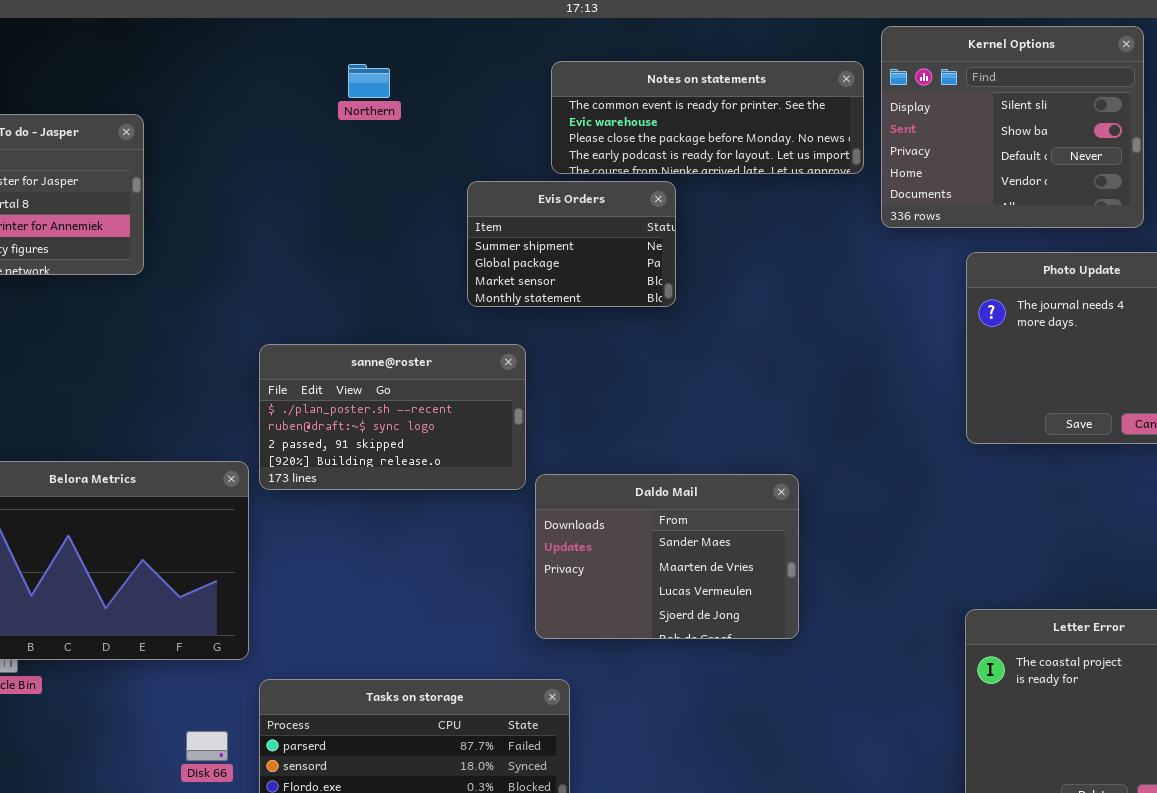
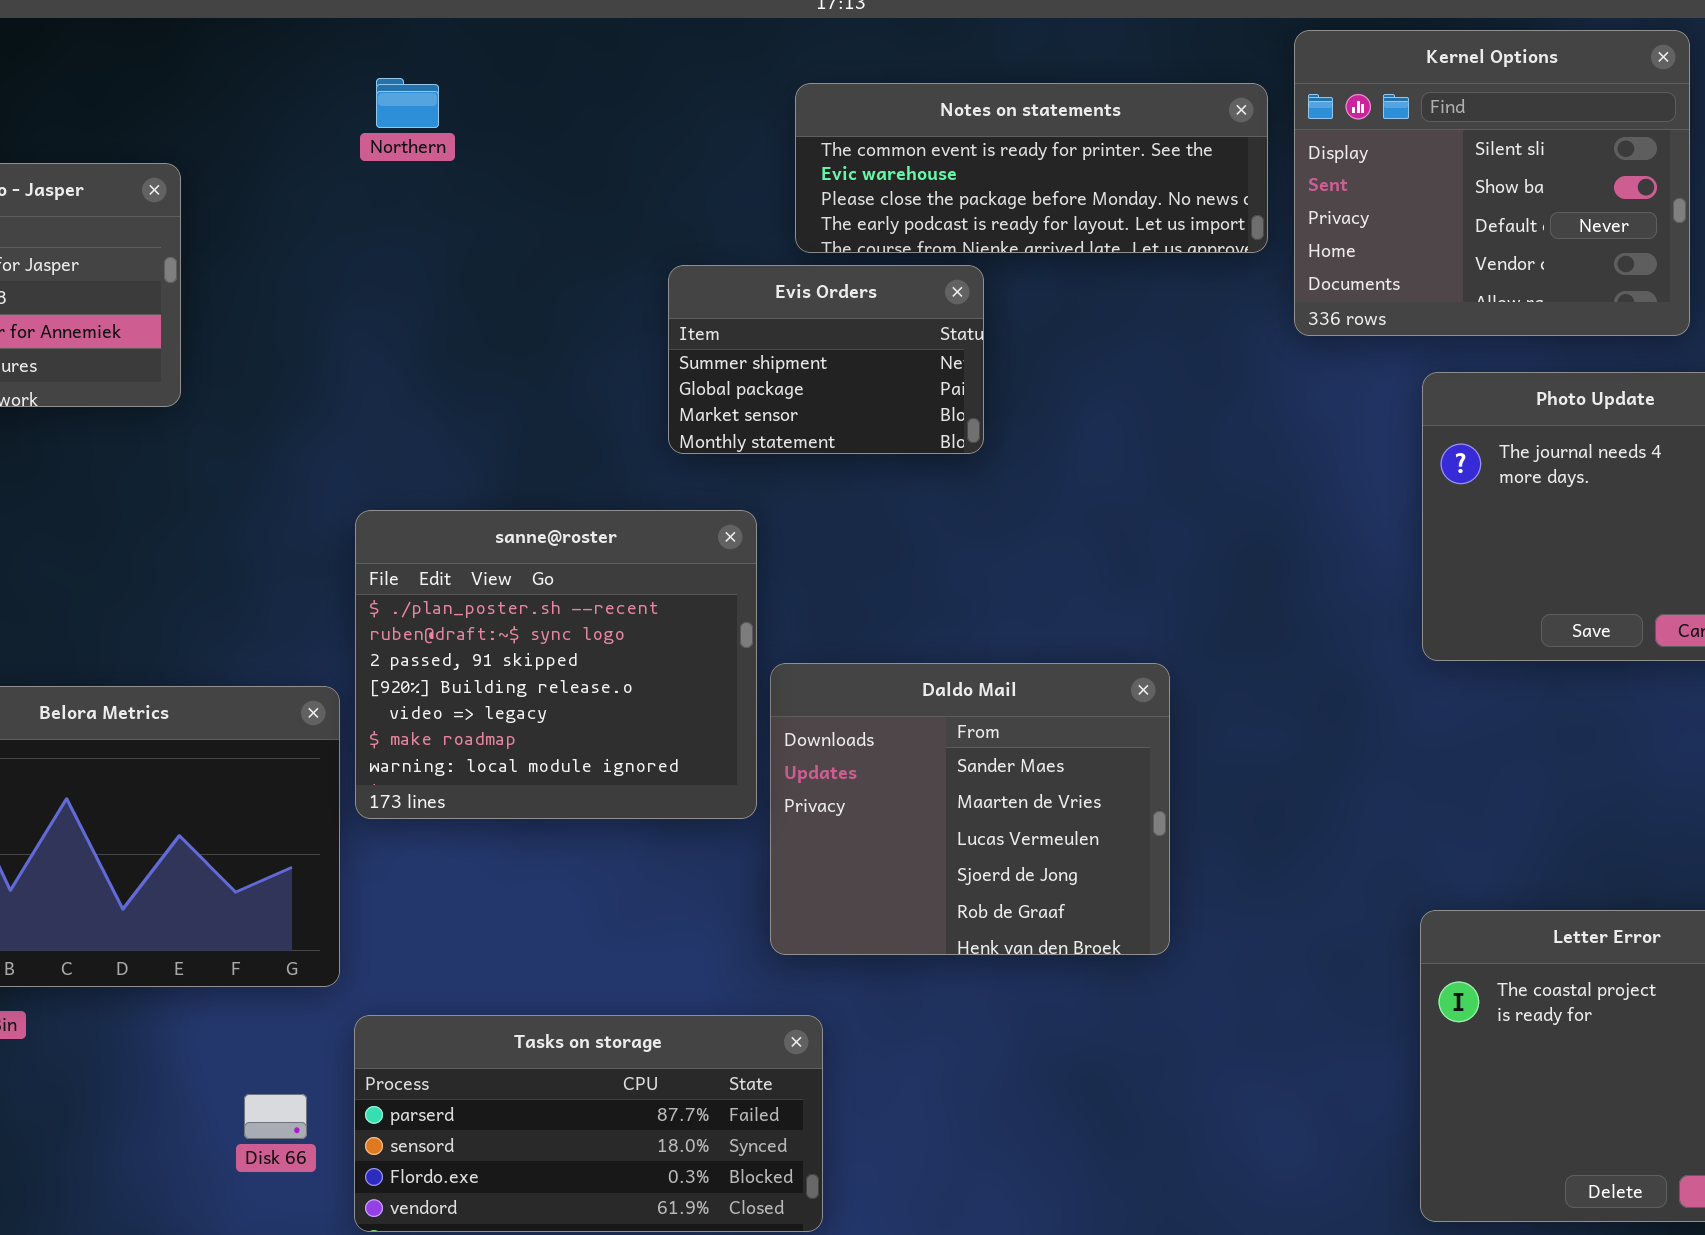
Northern: [348,64,390,98] -> [376,78,439,128], moved
sanne@roster: [259,344,526,490] -> [355,510,757,819], resized
Daldo Mail: [535,474,799,639] -> [770,663,1170,955], resized

